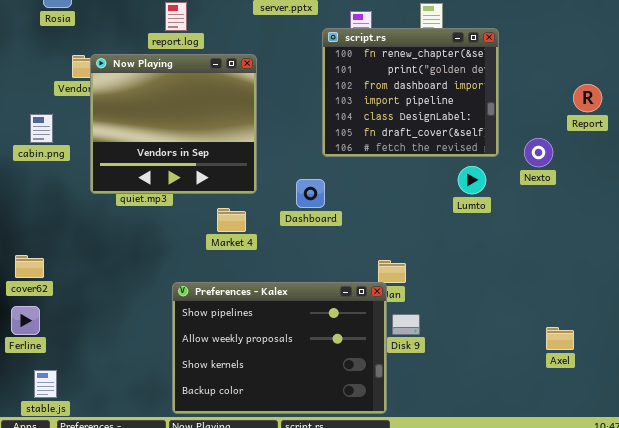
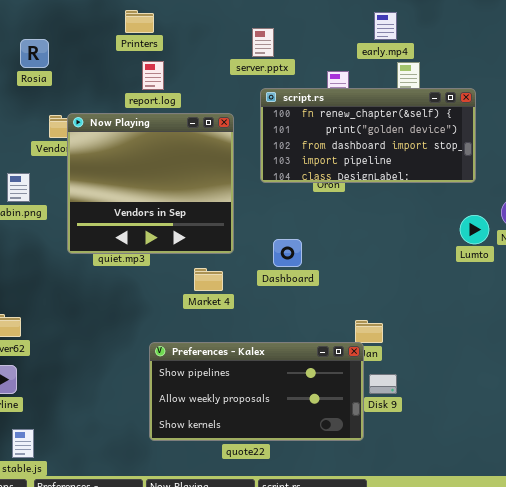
script.rs: [322,28,499,157] -> [260,88,476,183], resized
Lumto: [458,166,486,194] -> [460,215,489,244], moved
Preferences - Kalex: [172,282,387,414] -> [149,342,364,441], resized

